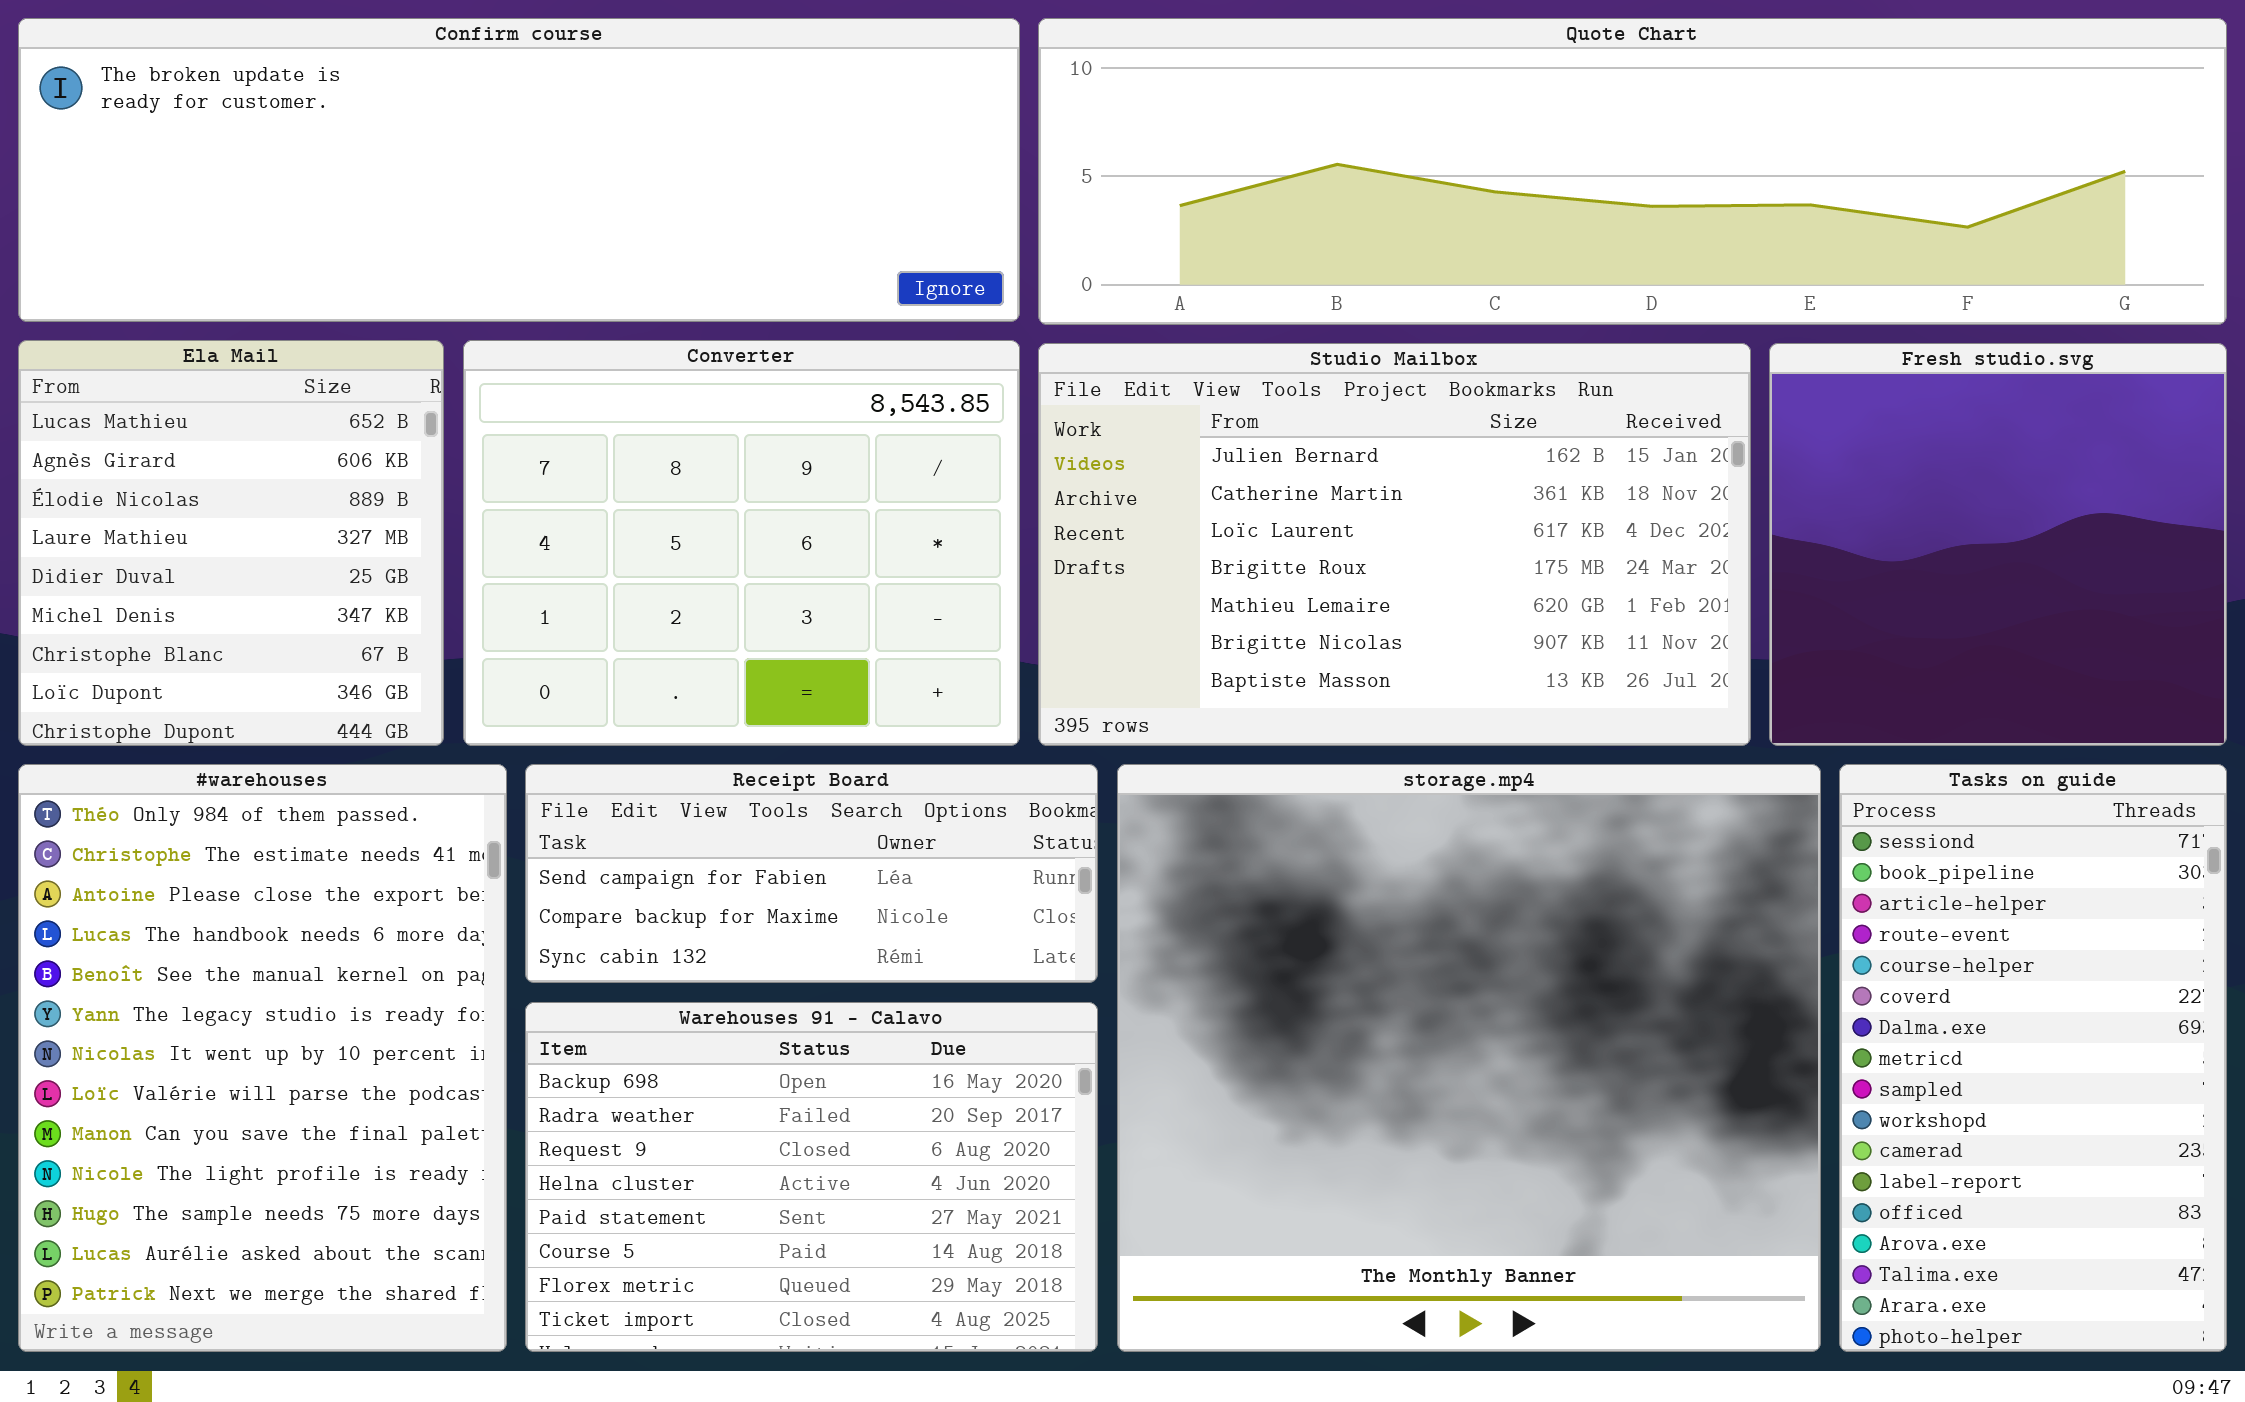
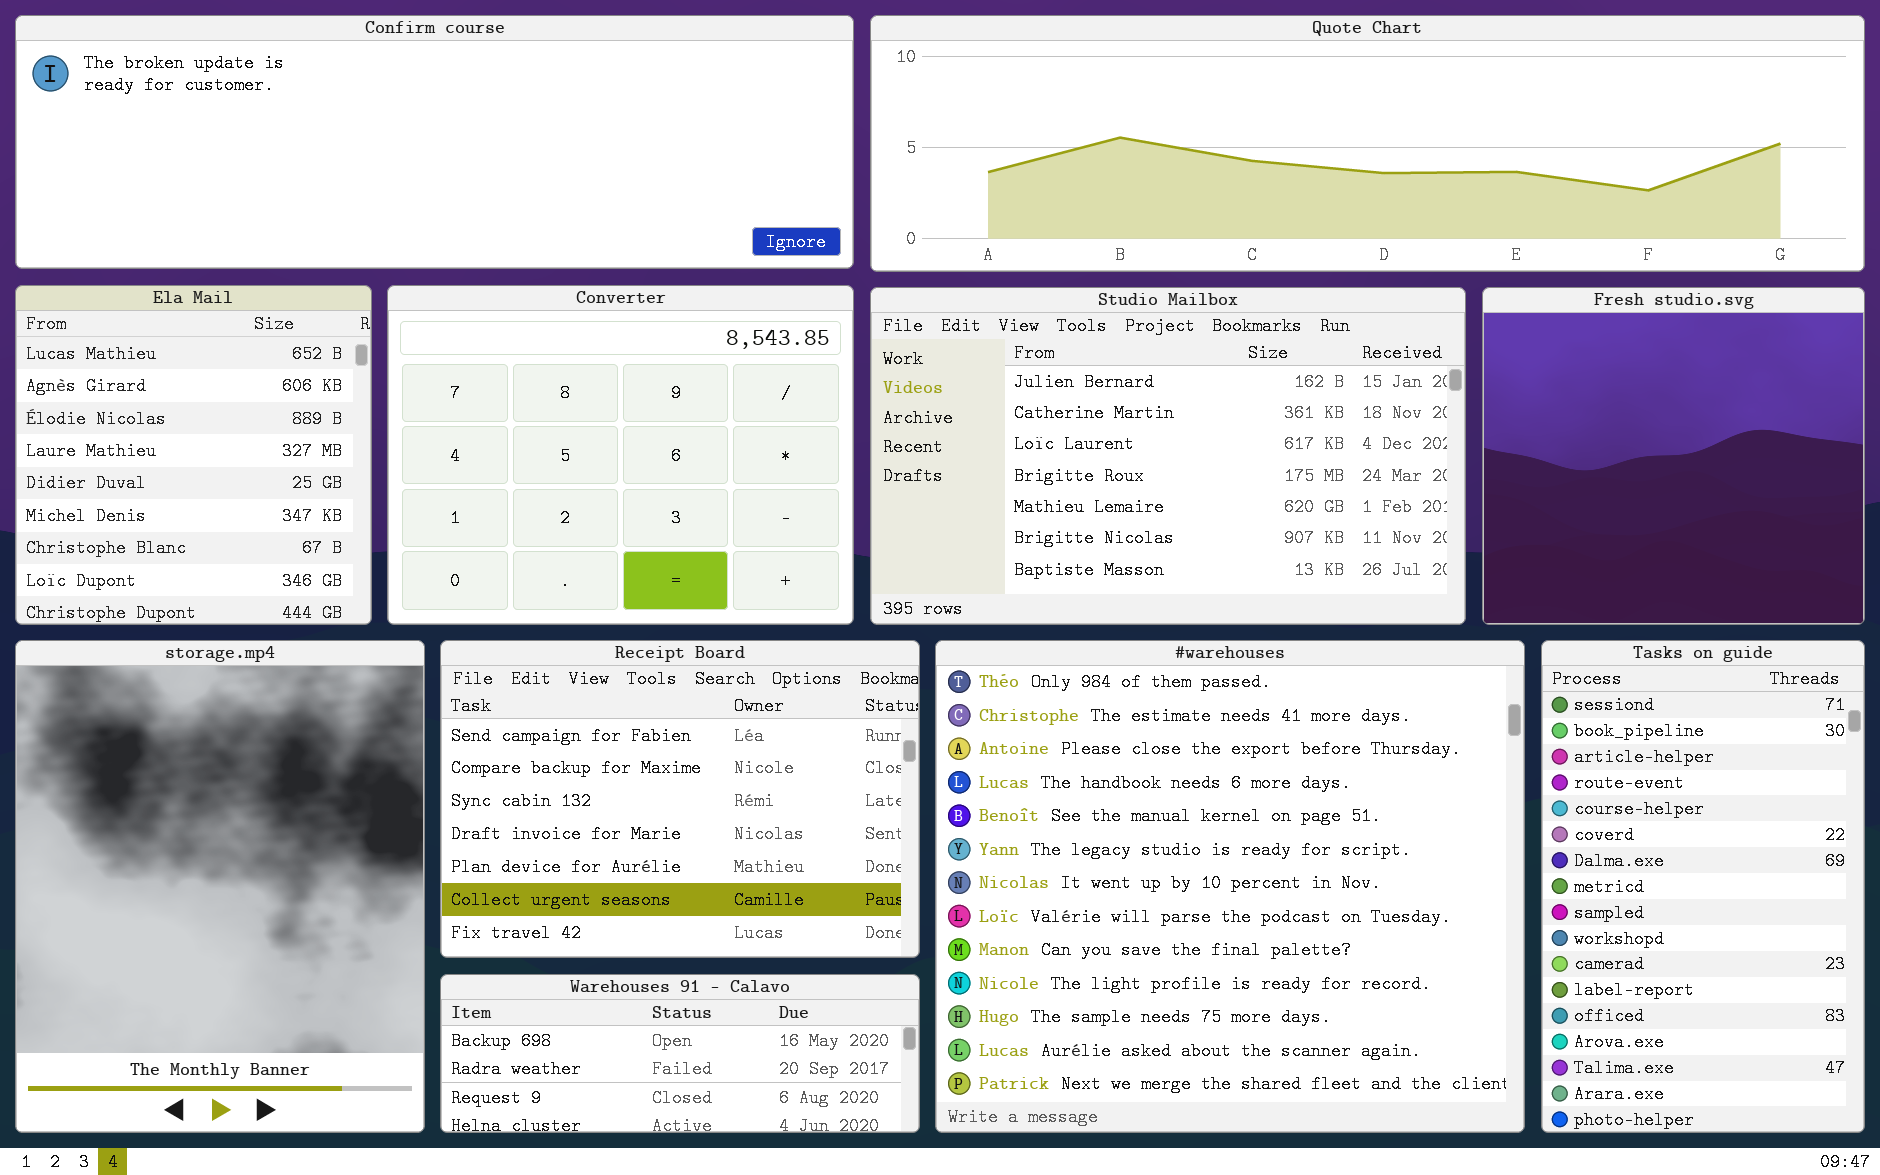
#warehouses: [18,764,507,1352] -> [935,640,1525,1133], moved, resized
Receipt Board: [525,764,1098,983] -> [440,640,920,958], resized
storage.mp4: [1117,764,1821,1352] -> [15,640,425,1133], moved, resized
Warehouses 91 - Calavo: [525,1002,1098,1352] -> [440,974,920,1133], resized

